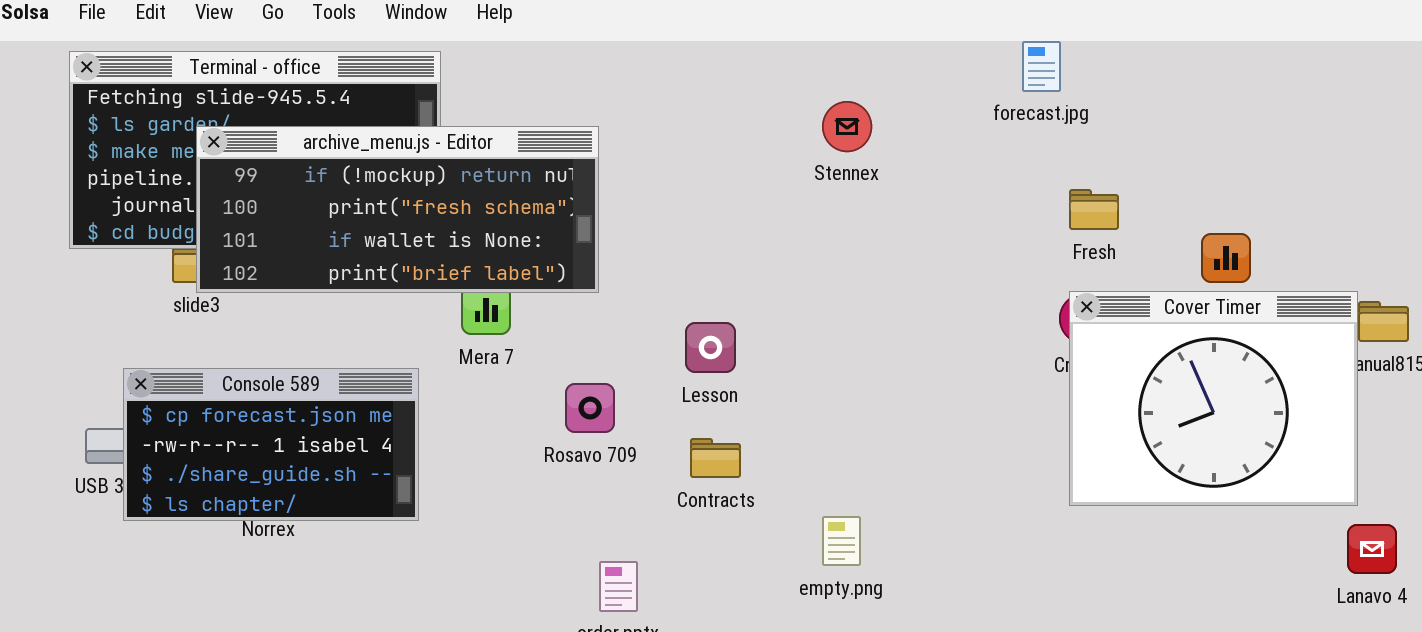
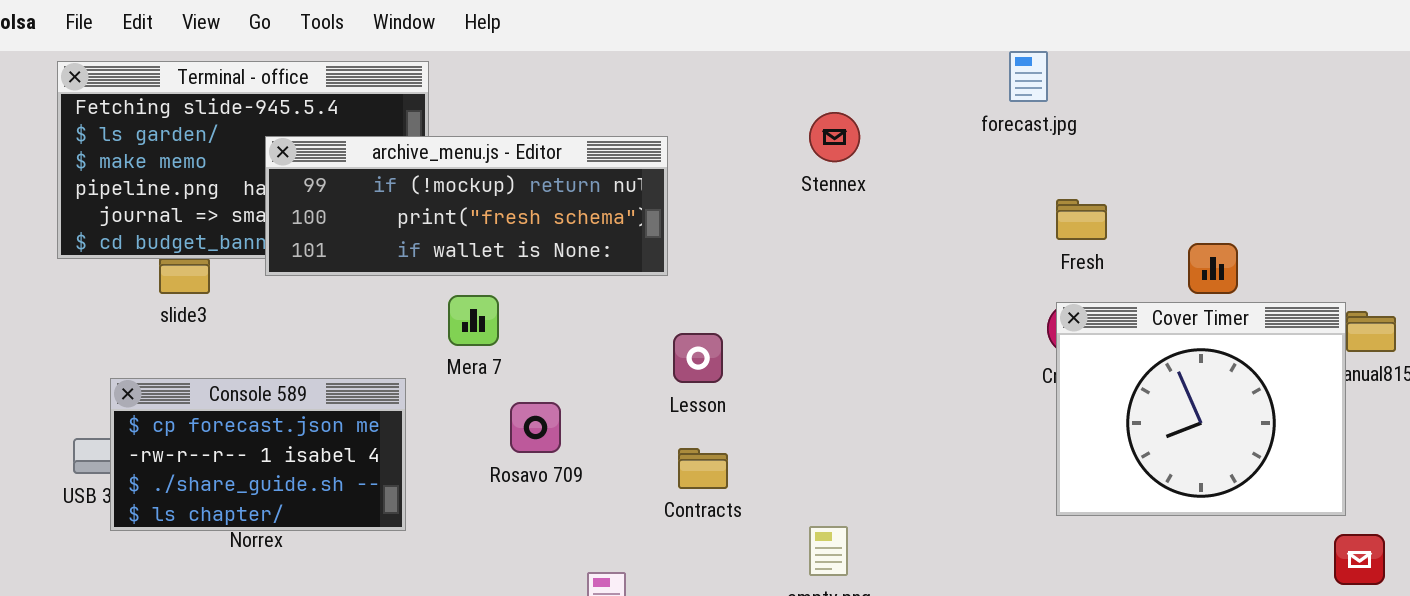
archive_menu.js - Editor: [196,126,599,293] -> [265,136,668,276], moved, resized
Rosavo 709: [565,383,615,433] -> [510,402,561,453], moved

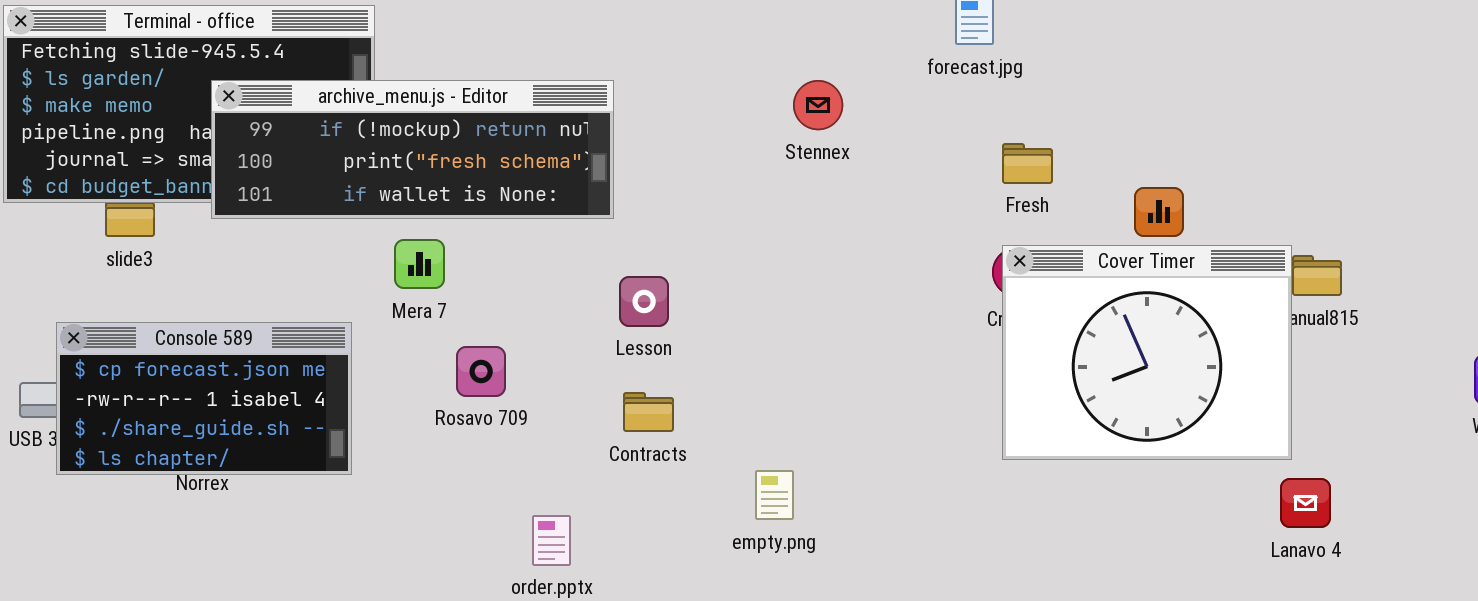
Stennex: [809,112,860,162] -> [793,80,843,130], moved

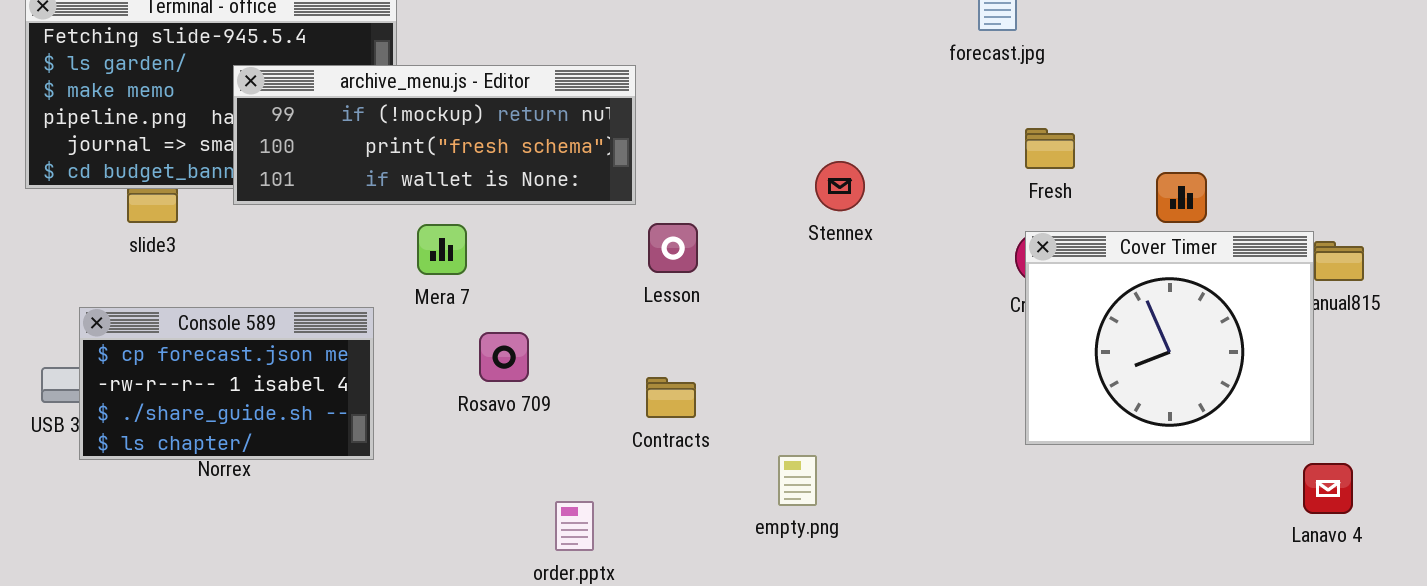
Stennex: [793,80,843,130] -> [815,161,865,211], moved
Lesson: [619,276,669,327] -> [648,223,698,273], moved

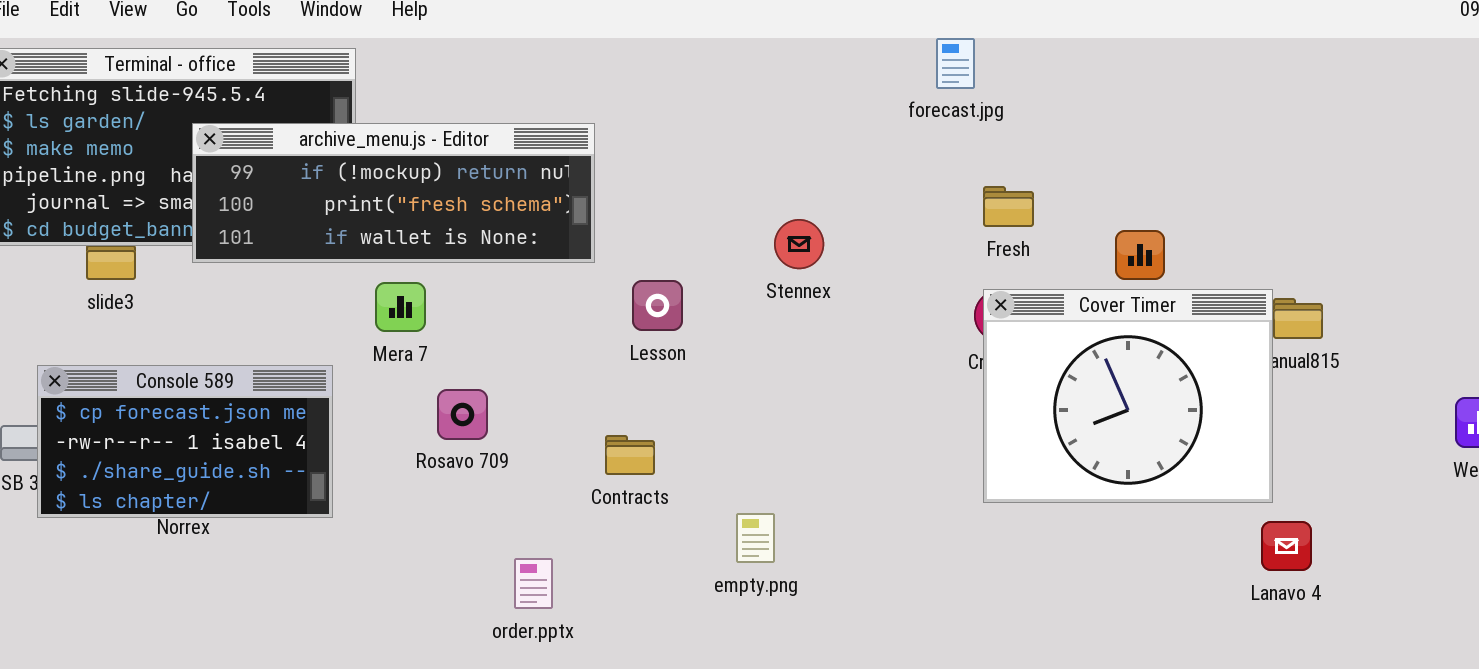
Lesson: [648,223,698,273] -> [632,280,683,331], moved

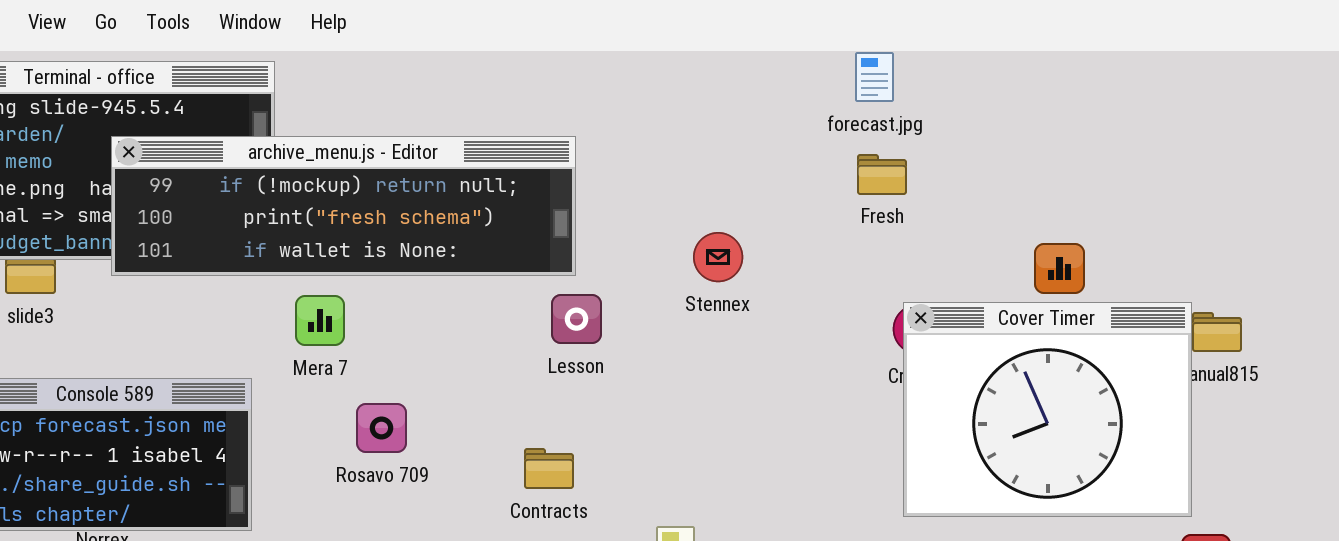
archive_menu.js - Editor: [192,123,595,263] -> [111,136,576,276], resized
Fresh: [983,186,1034,227] -> [857,154,907,195], moved

